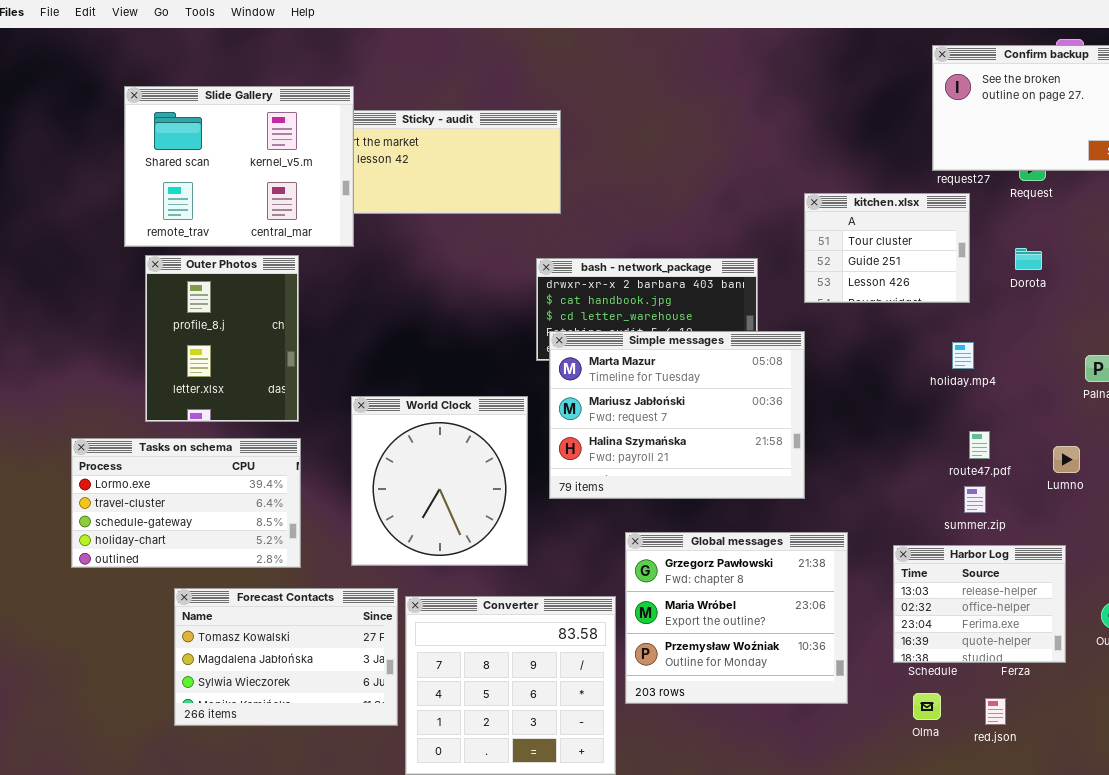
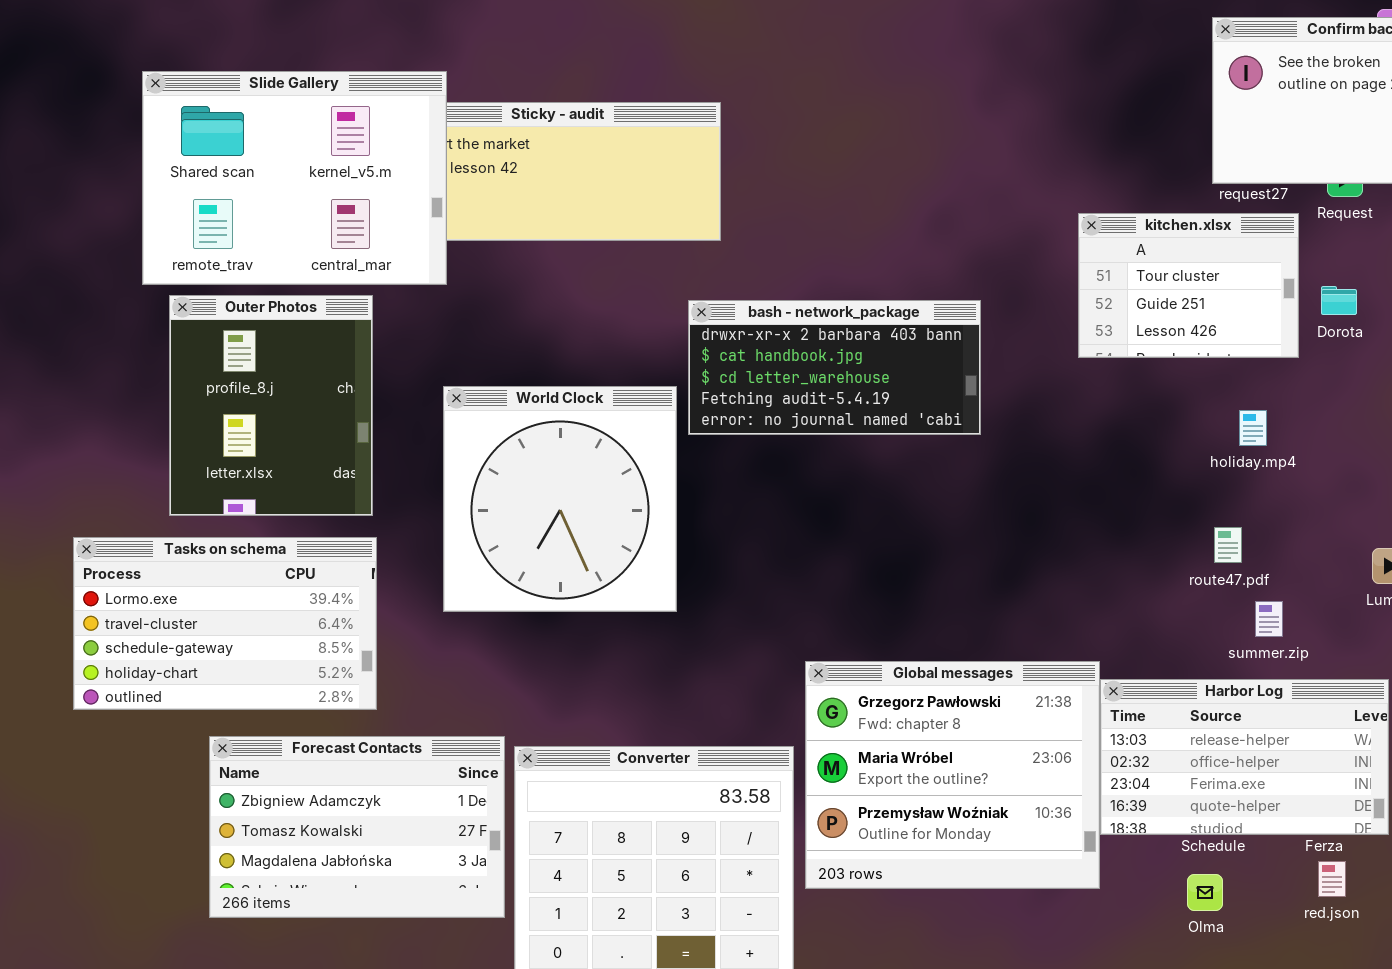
kitchen.xlsx: [804,193,970,303] -> [1078,213,1299,358], moved
Simple messages: [549,331,805,499] -> none, closed
World Clock: [351,396,528,566] -> [443,386,677,612], moved
route47.pdf: [969,431,990,459] -> [1214,527,1242,563], moved
Harbor Log: [893,545,1066,663] -> [1100,679,1389,835], resized
Forecast Contacts: [174,588,398,726] -> [209,736,505,918], scrolled up 1 row
red.json: [985,698,1006,725] -> [1318,861,1346,897], moved

